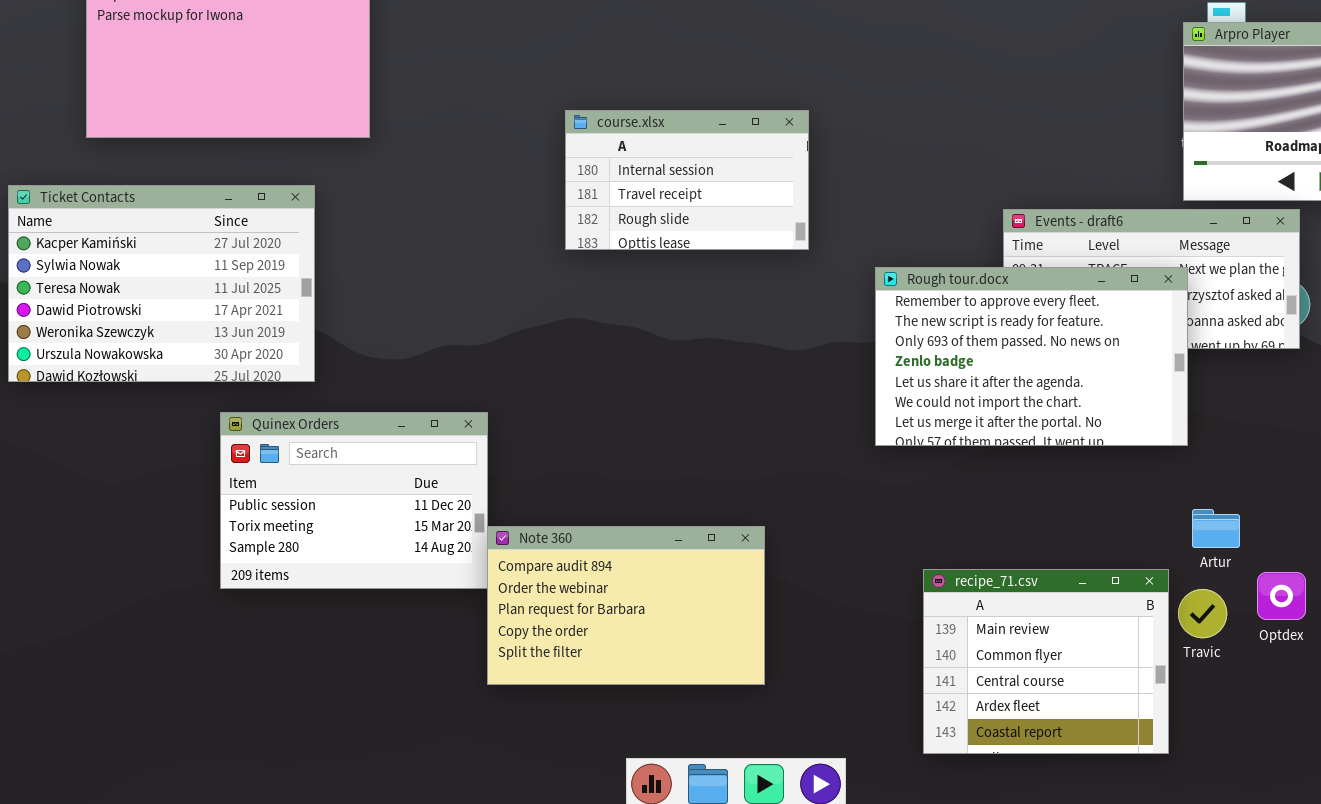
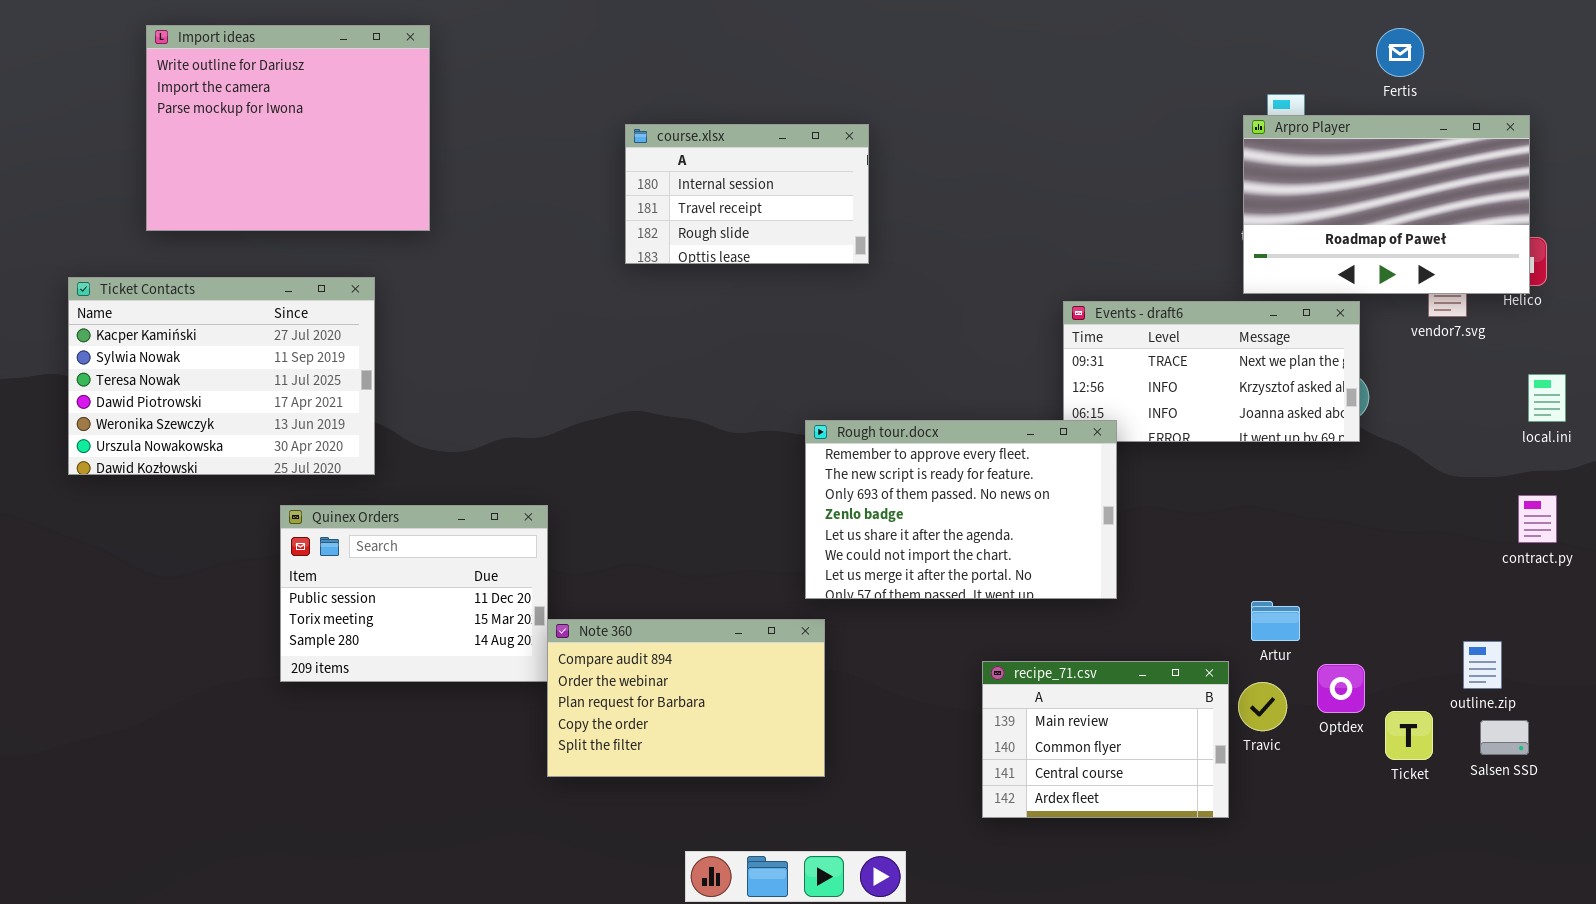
course.xlsx: [565,110,809,250] -> [625,124,869,264], moved
Rough tour.docx: [875,267,1188,446] -> [805,420,1117,599], moved
recipe_71.csv: [923,569,1169,754] -> [982,661,1229,818], resized

